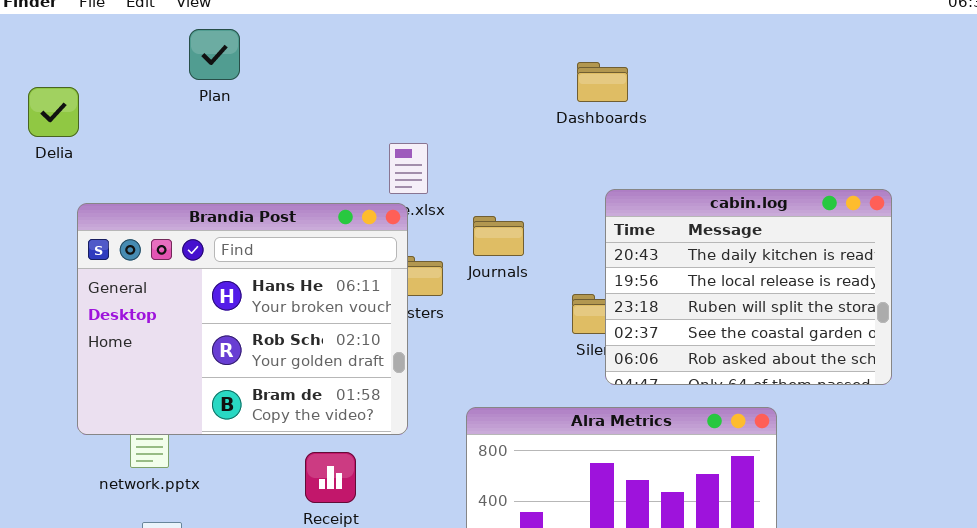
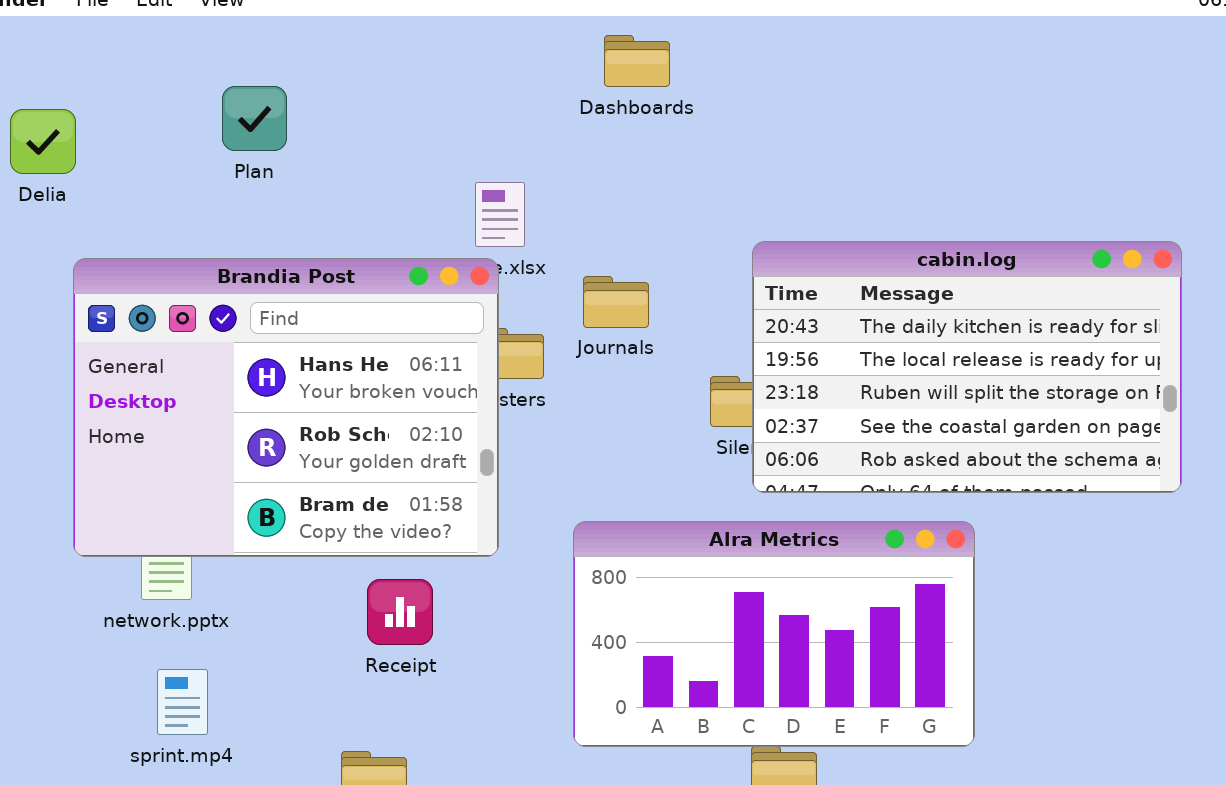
Plan: [189,29,240,80] -> [222,86,287,151], moved
Dashboards: [577,62,628,102] -> [604,35,670,87], moved
cabin.log: [605,189,892,385] -> [752,241,1182,493], resized

